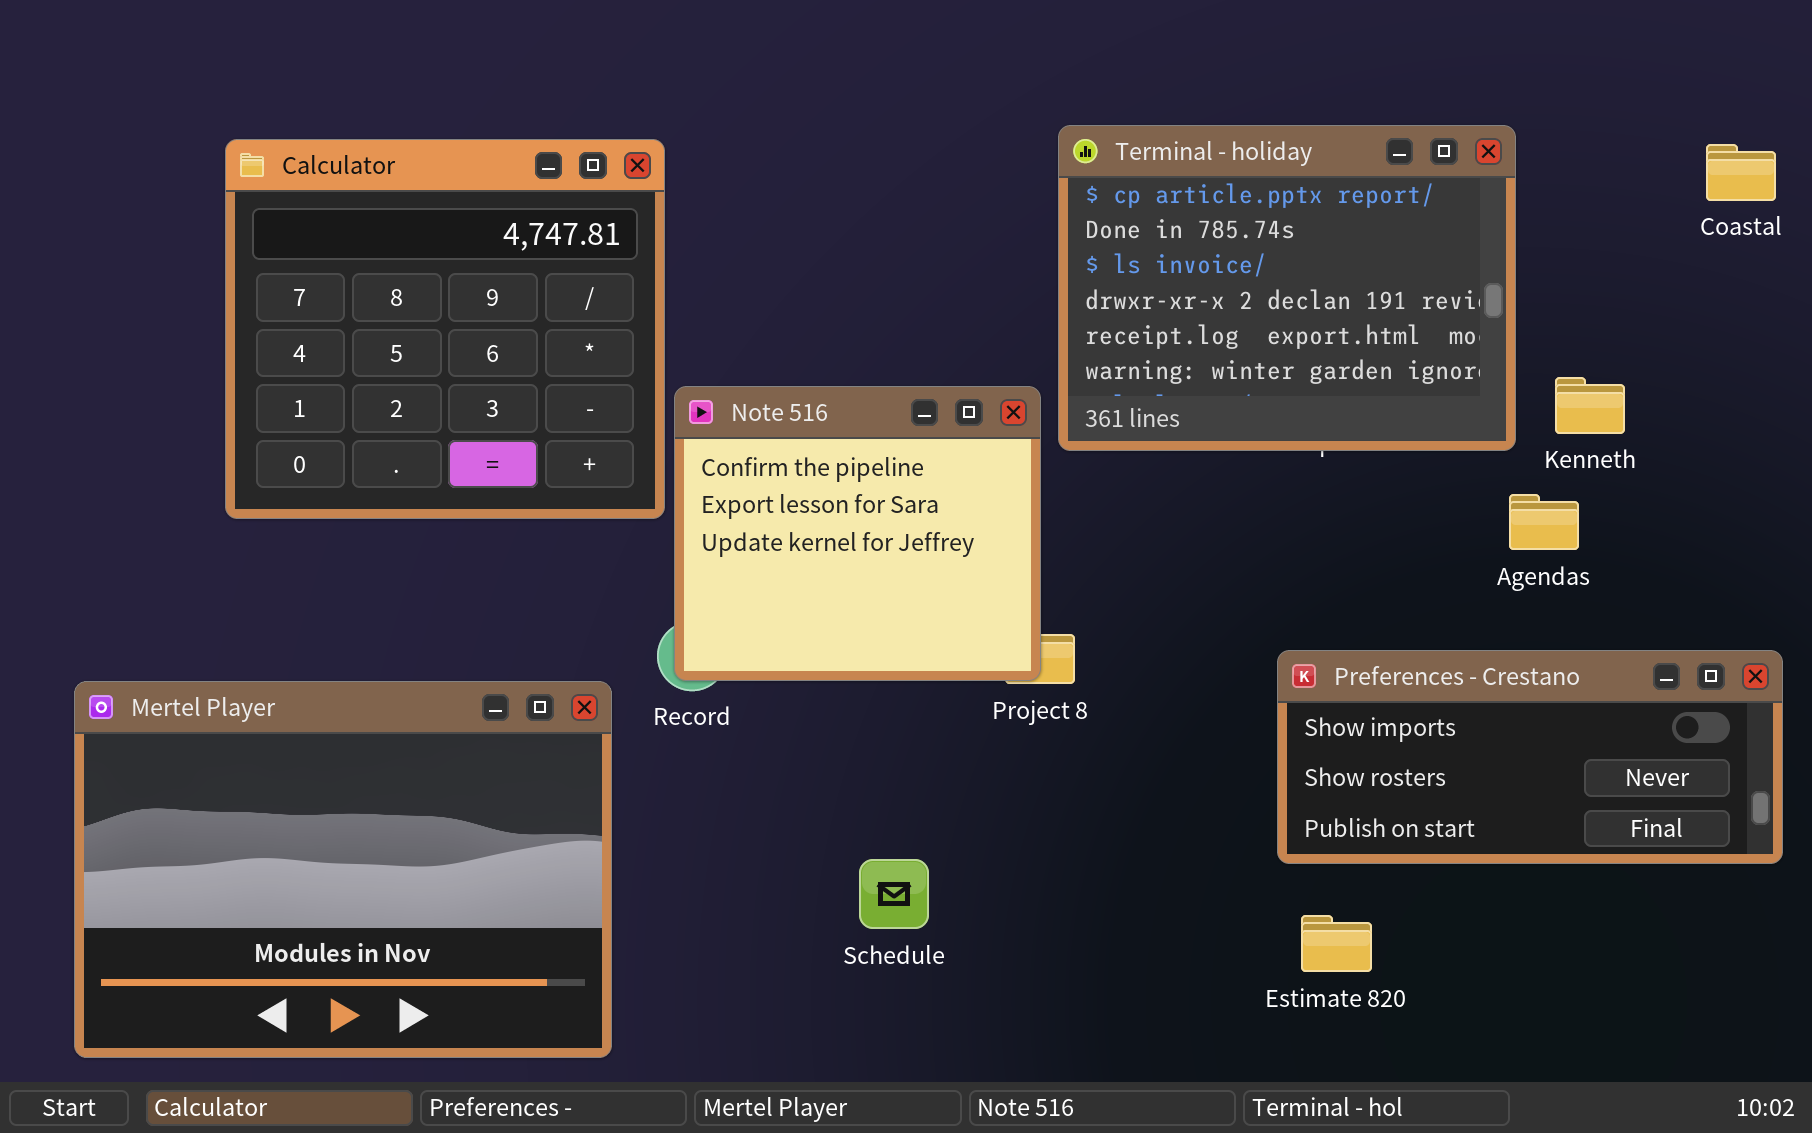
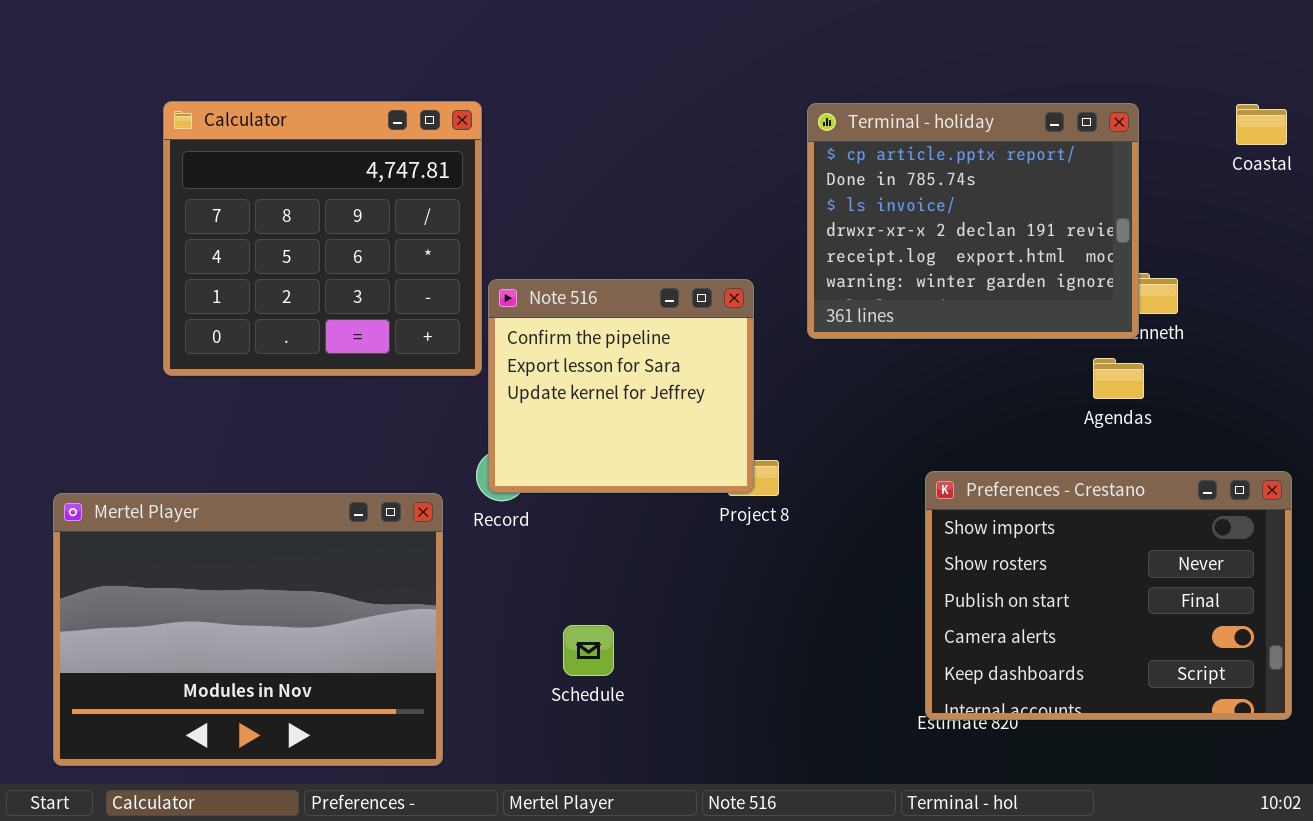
Terminal - holiday: [1058,125,1516,451] -> [807,103,1139,339], moved
Preferences - Crestano: [1277,650,1783,864] -> [925,471,1292,720], resized
Schedule: [859,859,929,929] -> [563,625,614,676], moved

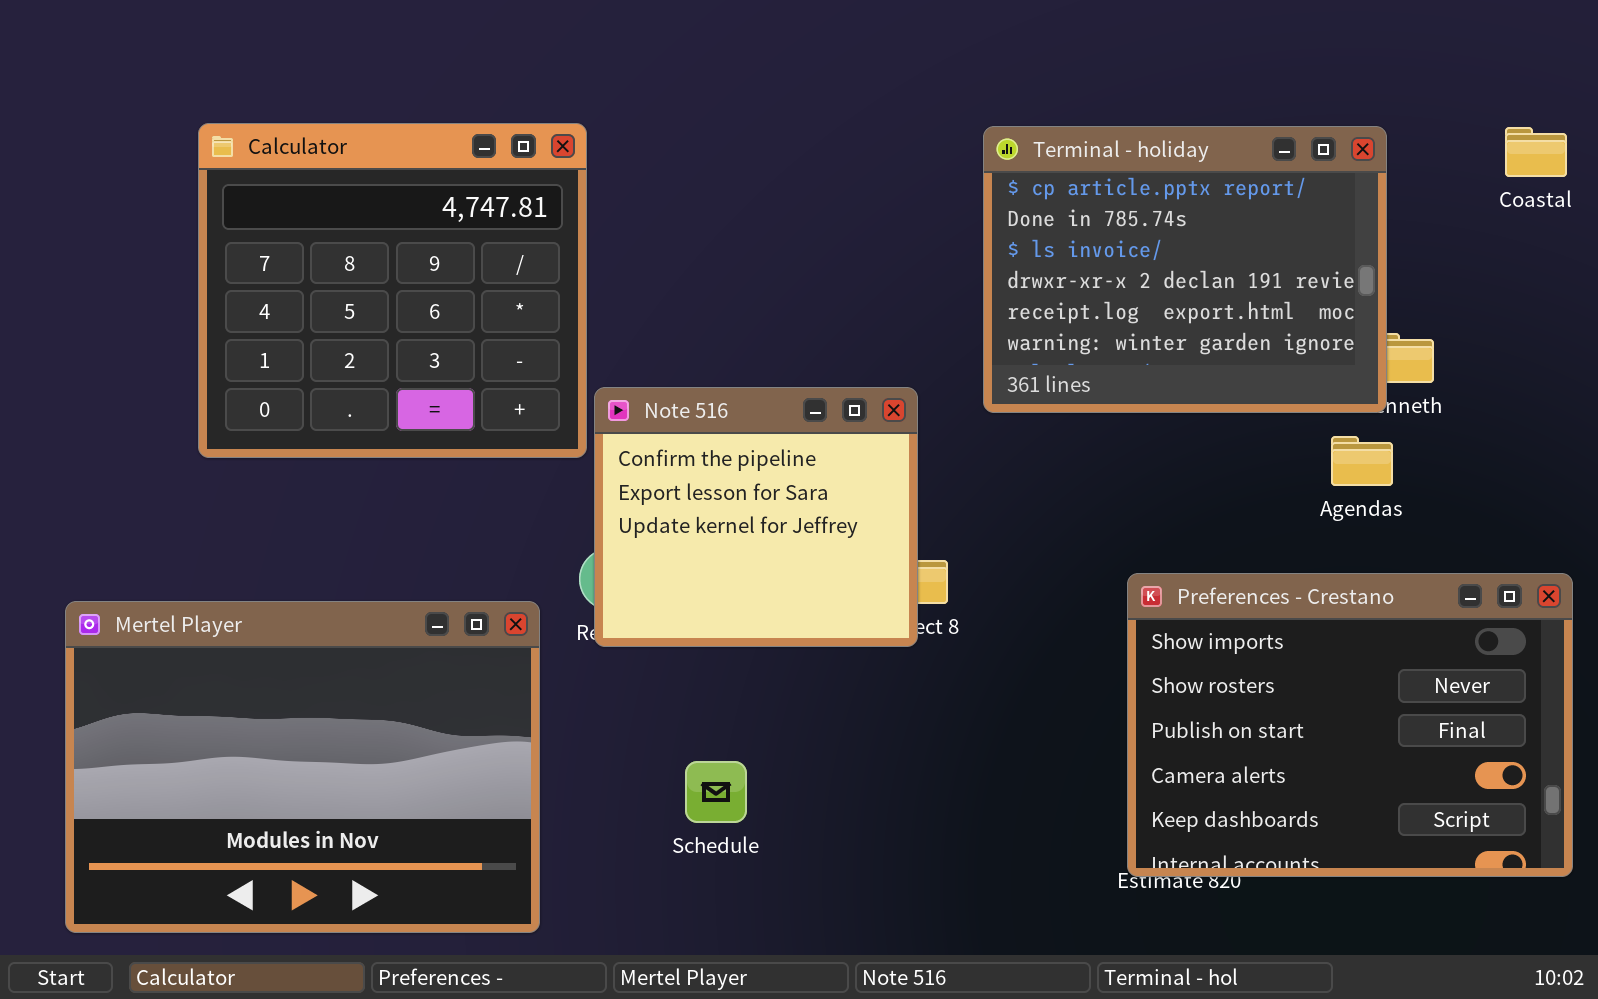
Note 516: [488,279,754,493] -> [594,387,918,647], moved

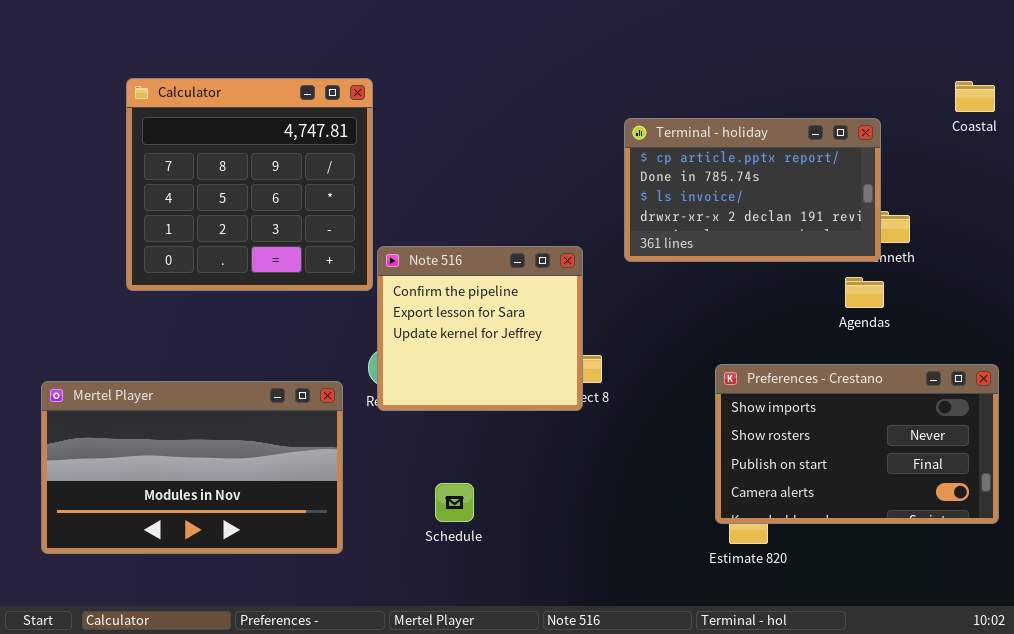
Terminal - holiday: [983,126,1387,413] -> [624,118,881,262], resized
Preferences - Crestano: [1127,573,1573,877] -> [715,364,999,524], resized
Mertel Player: [65,601,540,933] -> [41,381,343,554], resized

